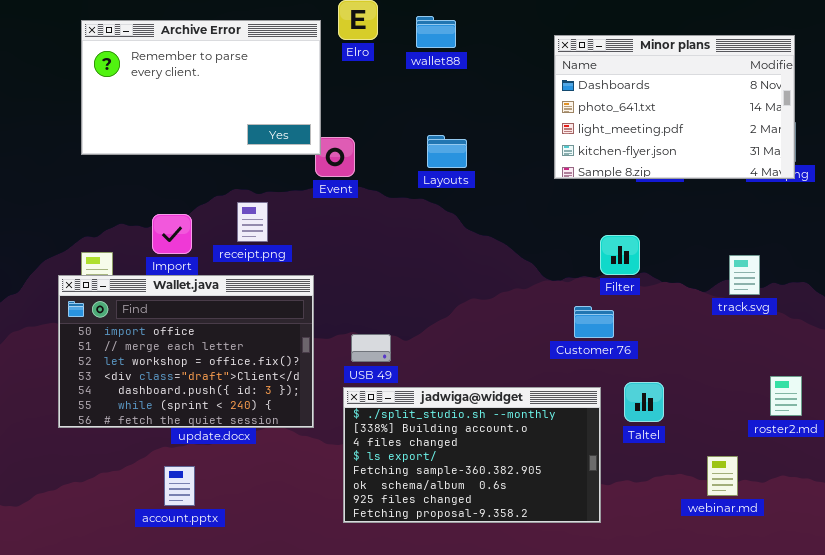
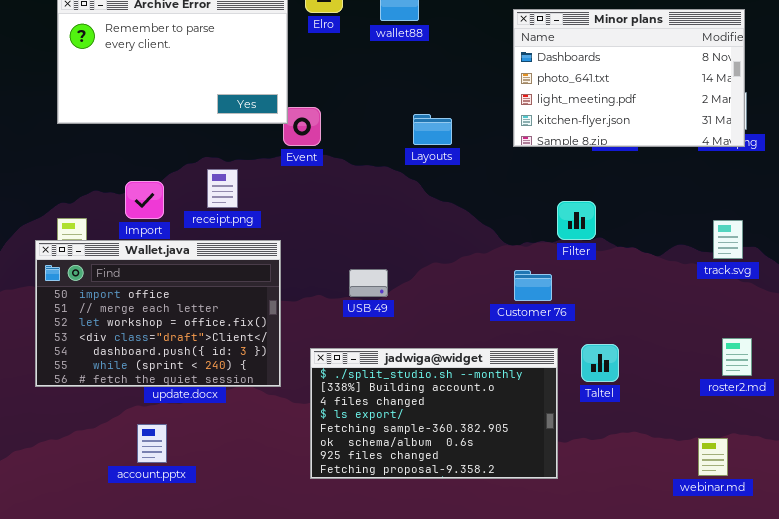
Layouts: [427,135,467,168] -> [413,114,452,145], moved
track.svg: [729,255,760,295] -> [713,220,743,259], moved
Customer 76: [574,306,614,338] -> [514,270,552,301], moved
USB 49: [351,334,391,362] -> [349,269,388,297], moved
webinar.md: [707,456,738,496] -> [698,438,728,476], moved

